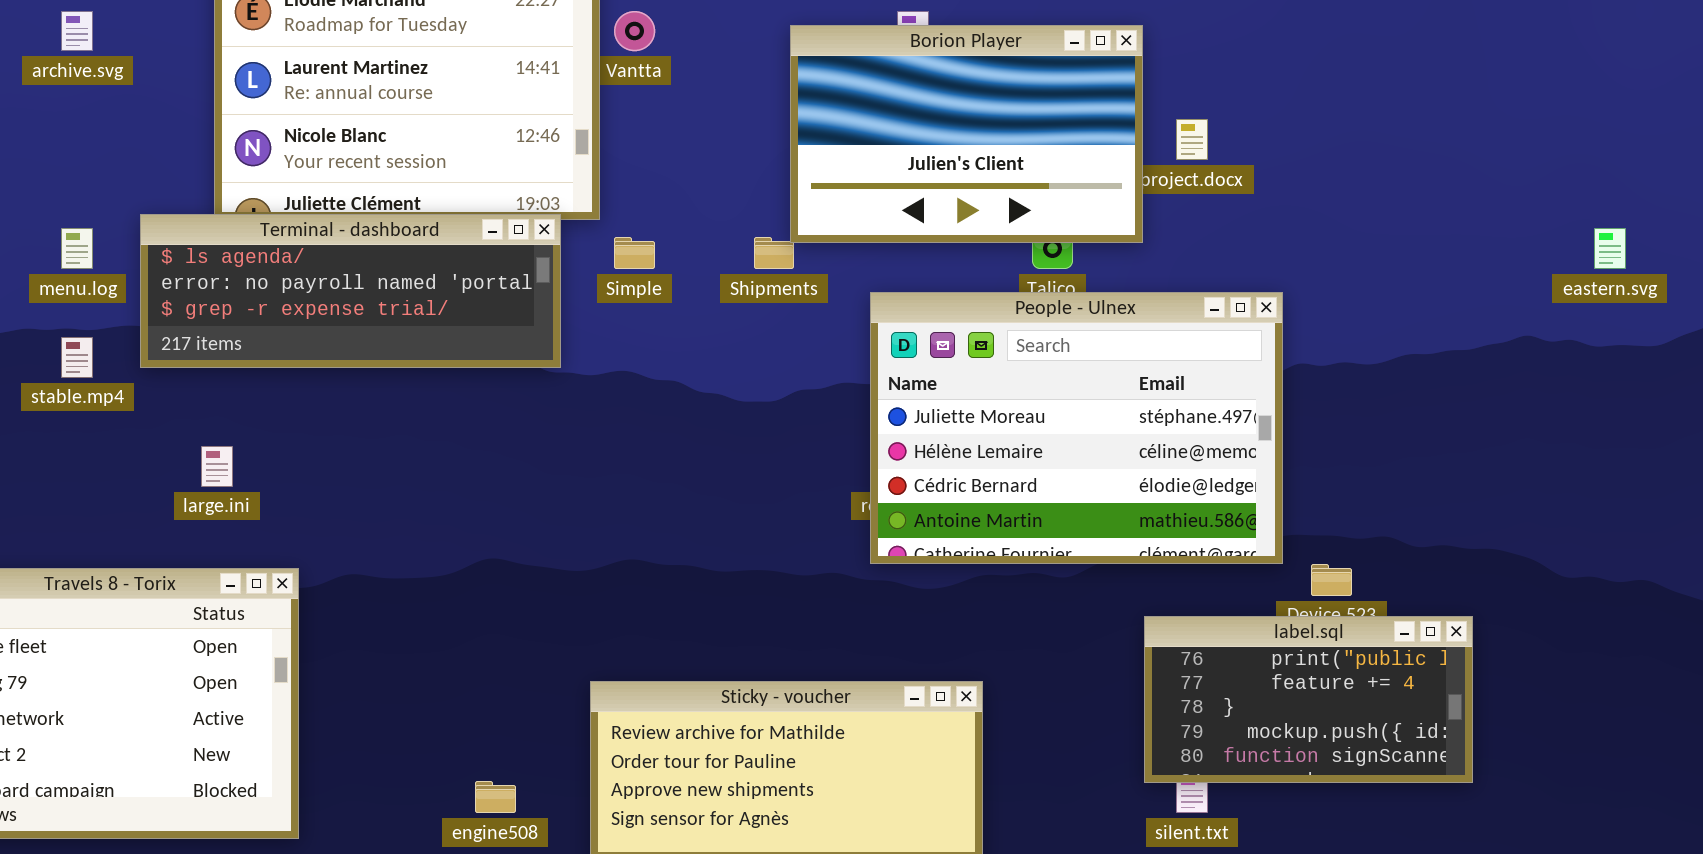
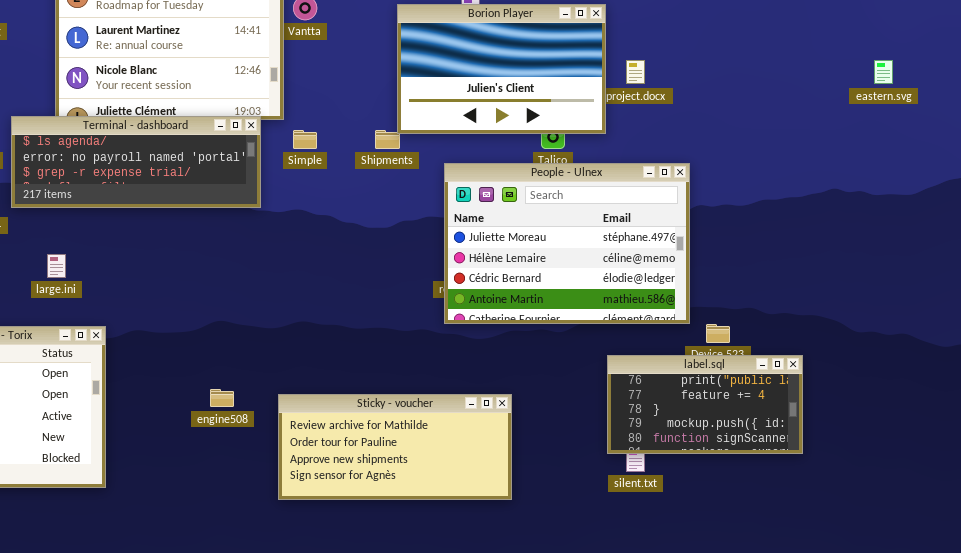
eastern.svg: [1594,228,1626,269] -> [874,60,893,84], moved
engine508: [475,781,516,813] -> [210,389,234,407], moved

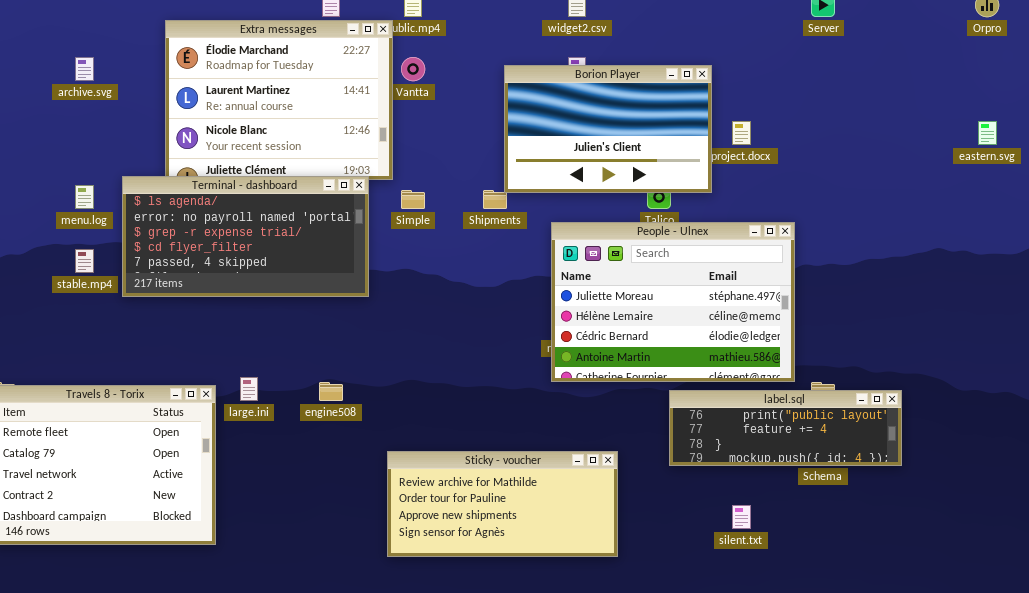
Terminal - dashboard: [11,116,261,208] -> [122,176,369,297], resized
large.ini: [47,254,66,278] -> [240,377,258,401], moved
label.sql: [607,355,803,454] -> [669,390,902,466], moved, resized
engine508: [210,389,234,407] -> [319,382,343,401], moved

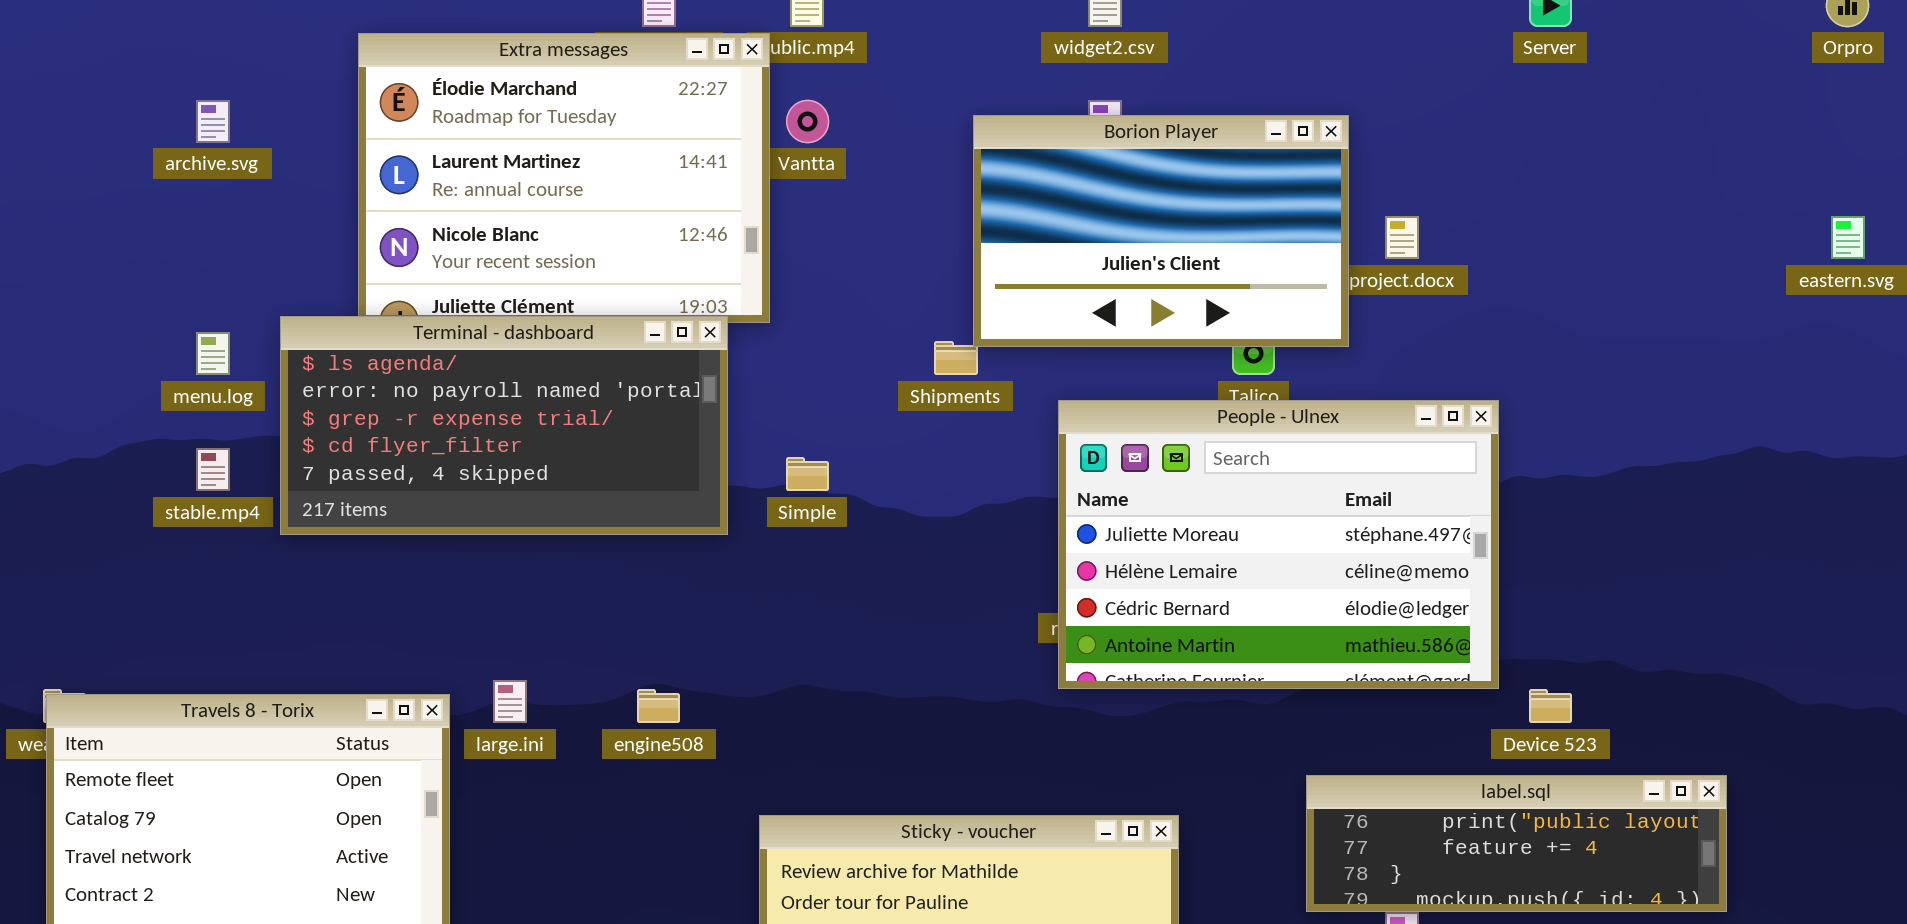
Simple: [401,190,425,209] -> [786,457,829,491], moved
label.sql: [669,390,902,466] -> [1306,775,1727,912], moved

